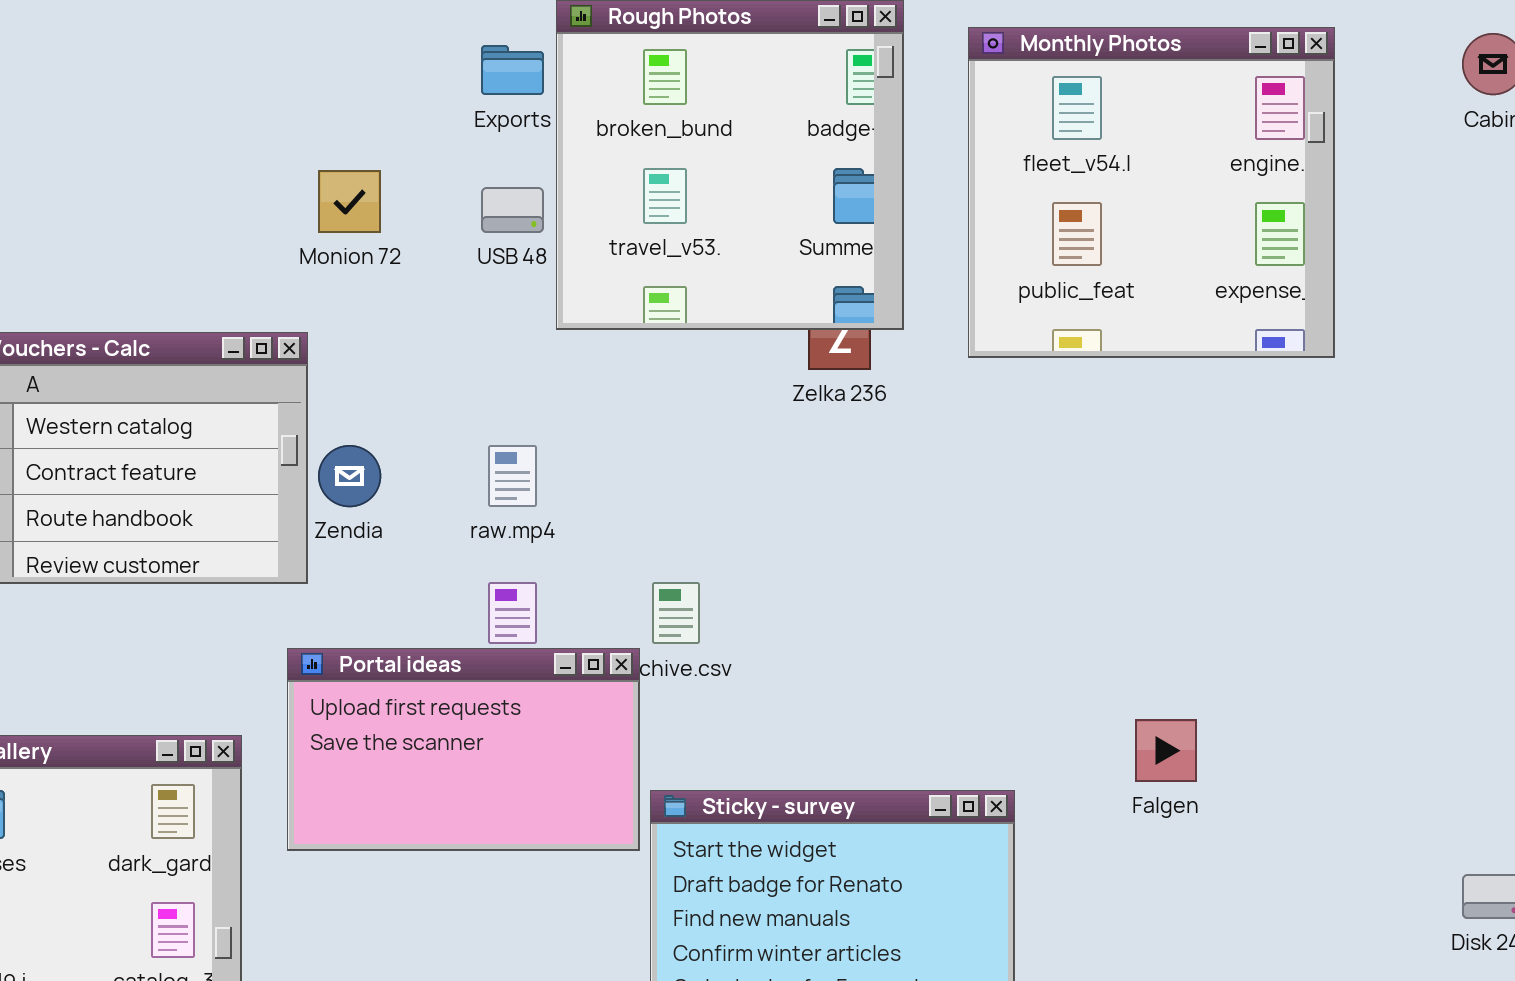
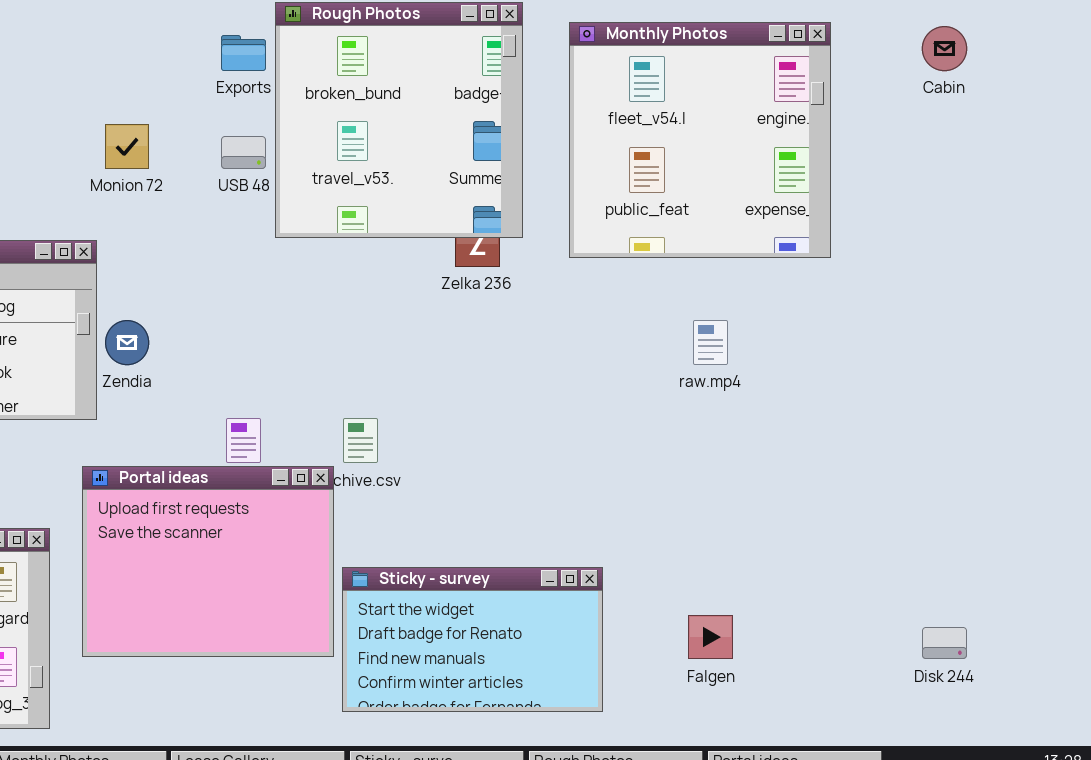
raw.mp4: [488,445,537,507] -> [693,320,728,365], moved
Portal ideas: [287,648,640,851] -> [82,466,334,657], resized
Falgen: [1135,719,1197,782] -> [688,615,733,659], moved

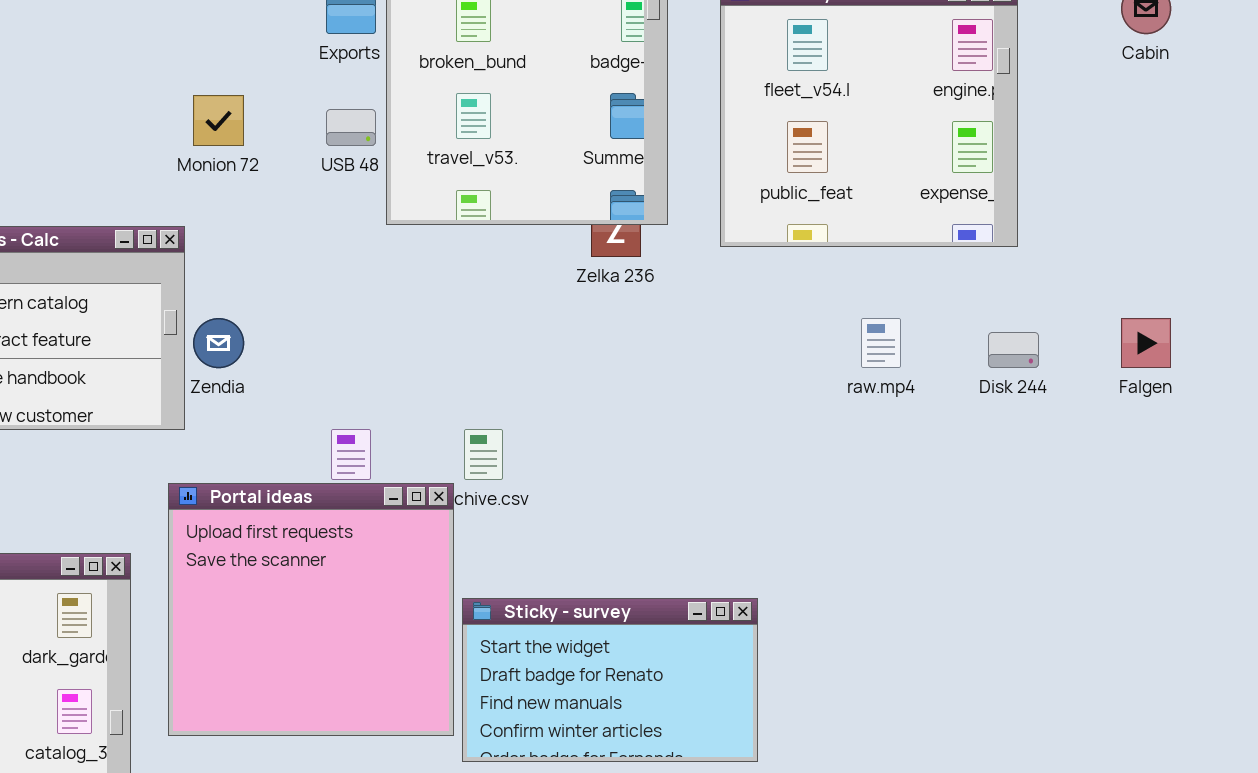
Portal ideas: [82,466,334,657] -> [168,483,454,736], resized
Falgen: [688,615,733,659] -> [1121,318,1171,368], moved
Disk 244: [922,627,967,659] -> [988,332,1039,368], moved

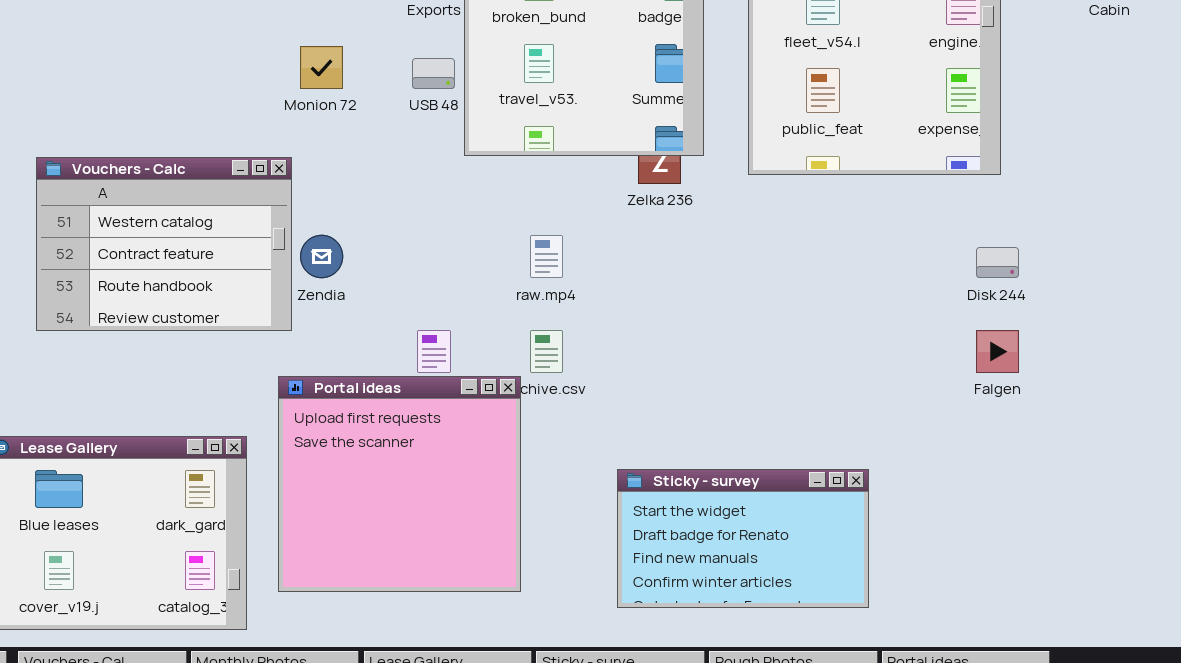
raw.mp4: [861,318,901,368] -> [530,235,563,278], moved
Falgen: [1121,318,1171,368] -> [976,330,1019,373], moved
Sticky - survey: [462,598,758,762] -> [617,469,869,608], moved

